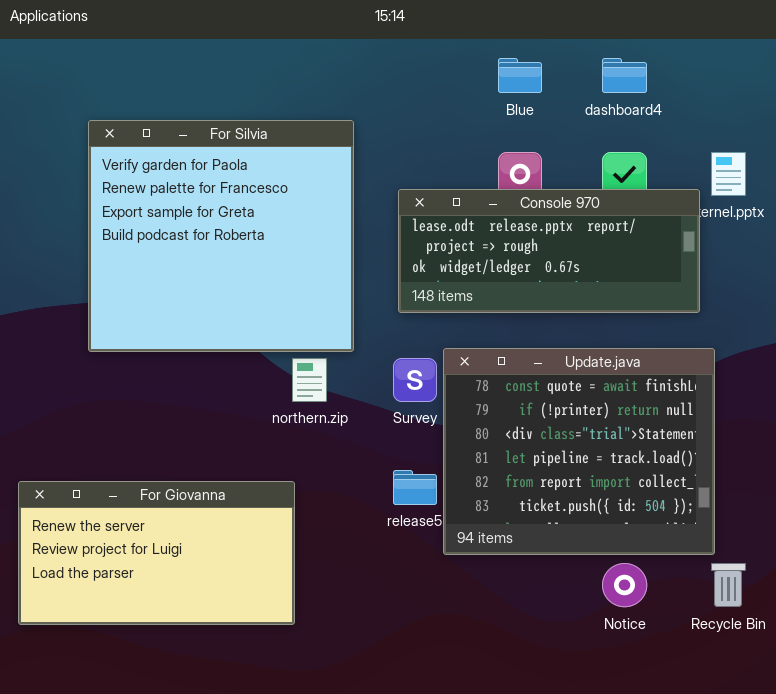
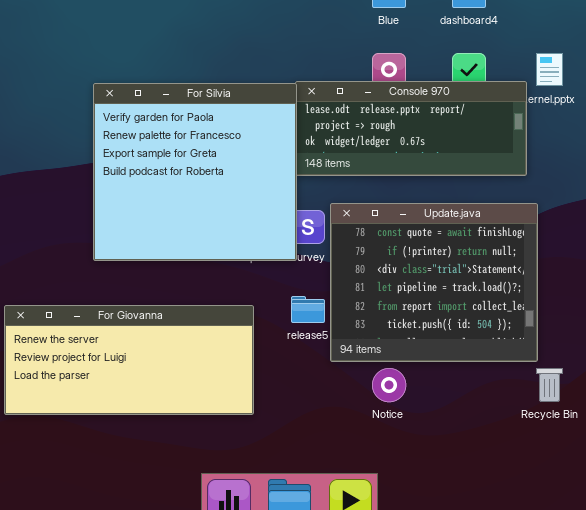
For Silvia: [88,120,354,352] -> [93,83,297,261], moved
For Giovanna: [18,481,295,625] -> [4,305,254,415], resized
Notice: [602,563,647,607] -> [372,368,406,402], moved

